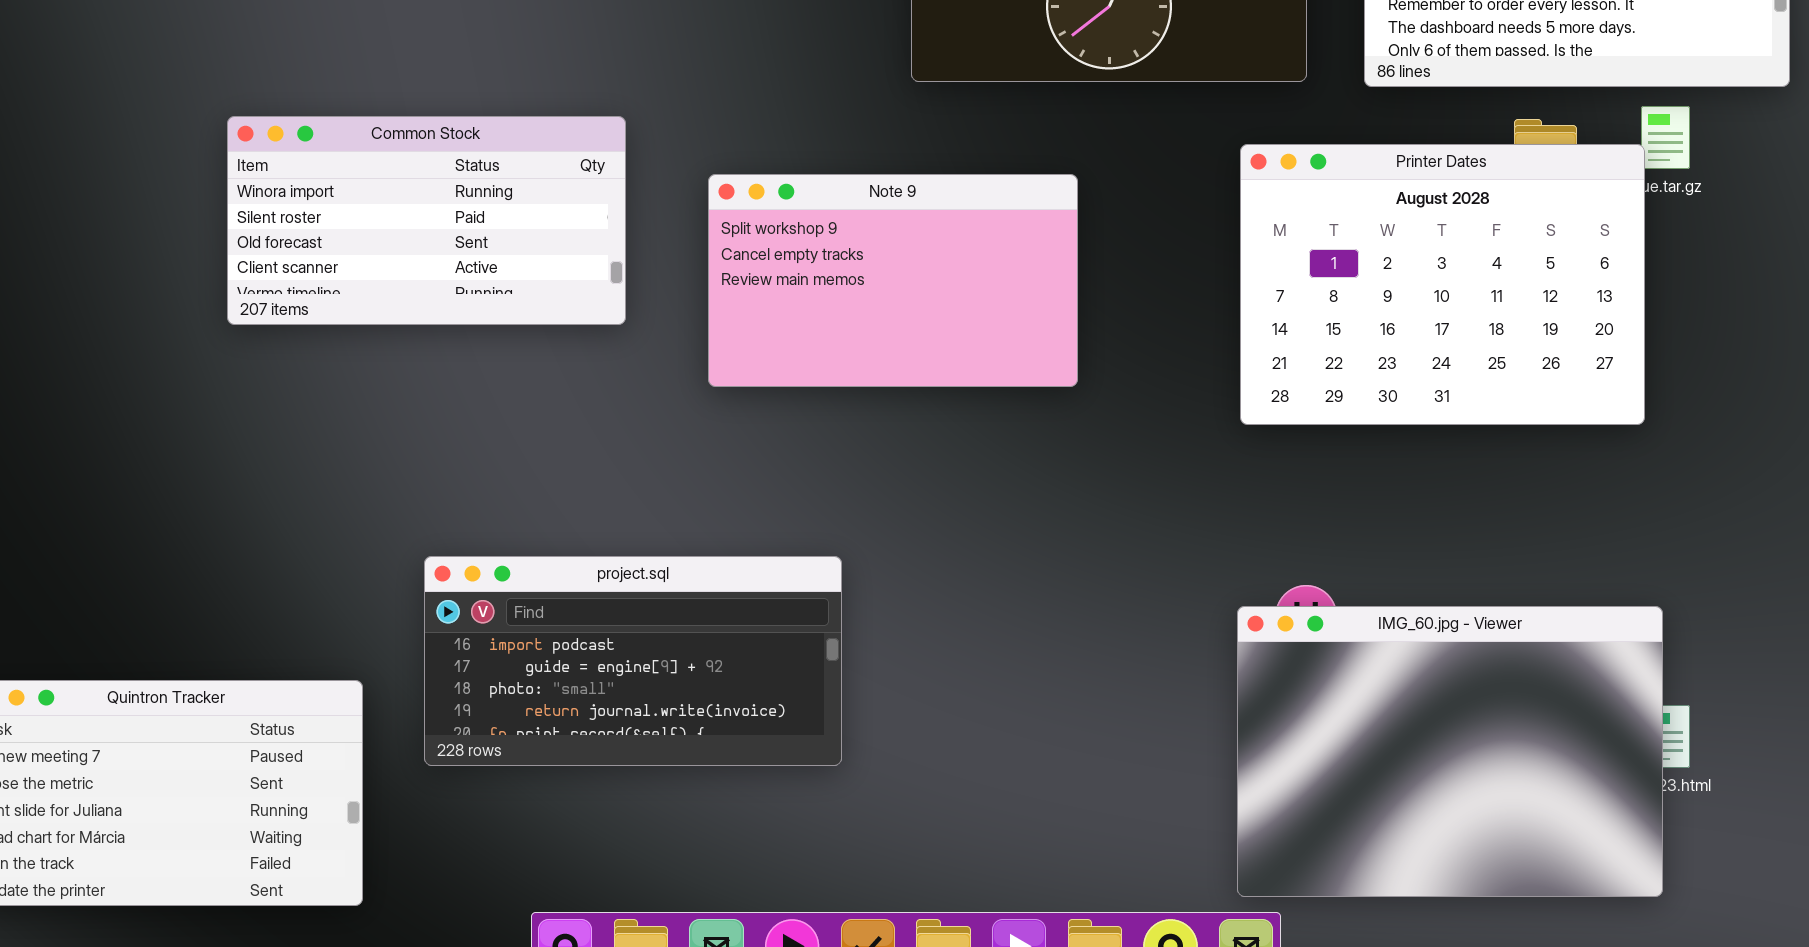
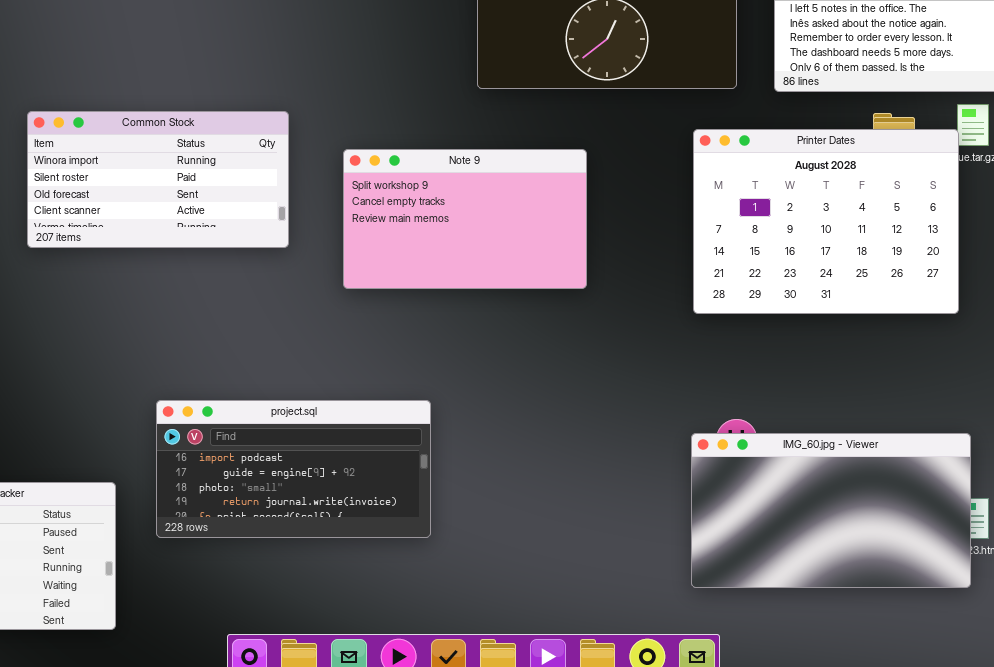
IMG_60.jpg - Viewer: [1237,606,1663,897] -> [691,433,971,588], resized

